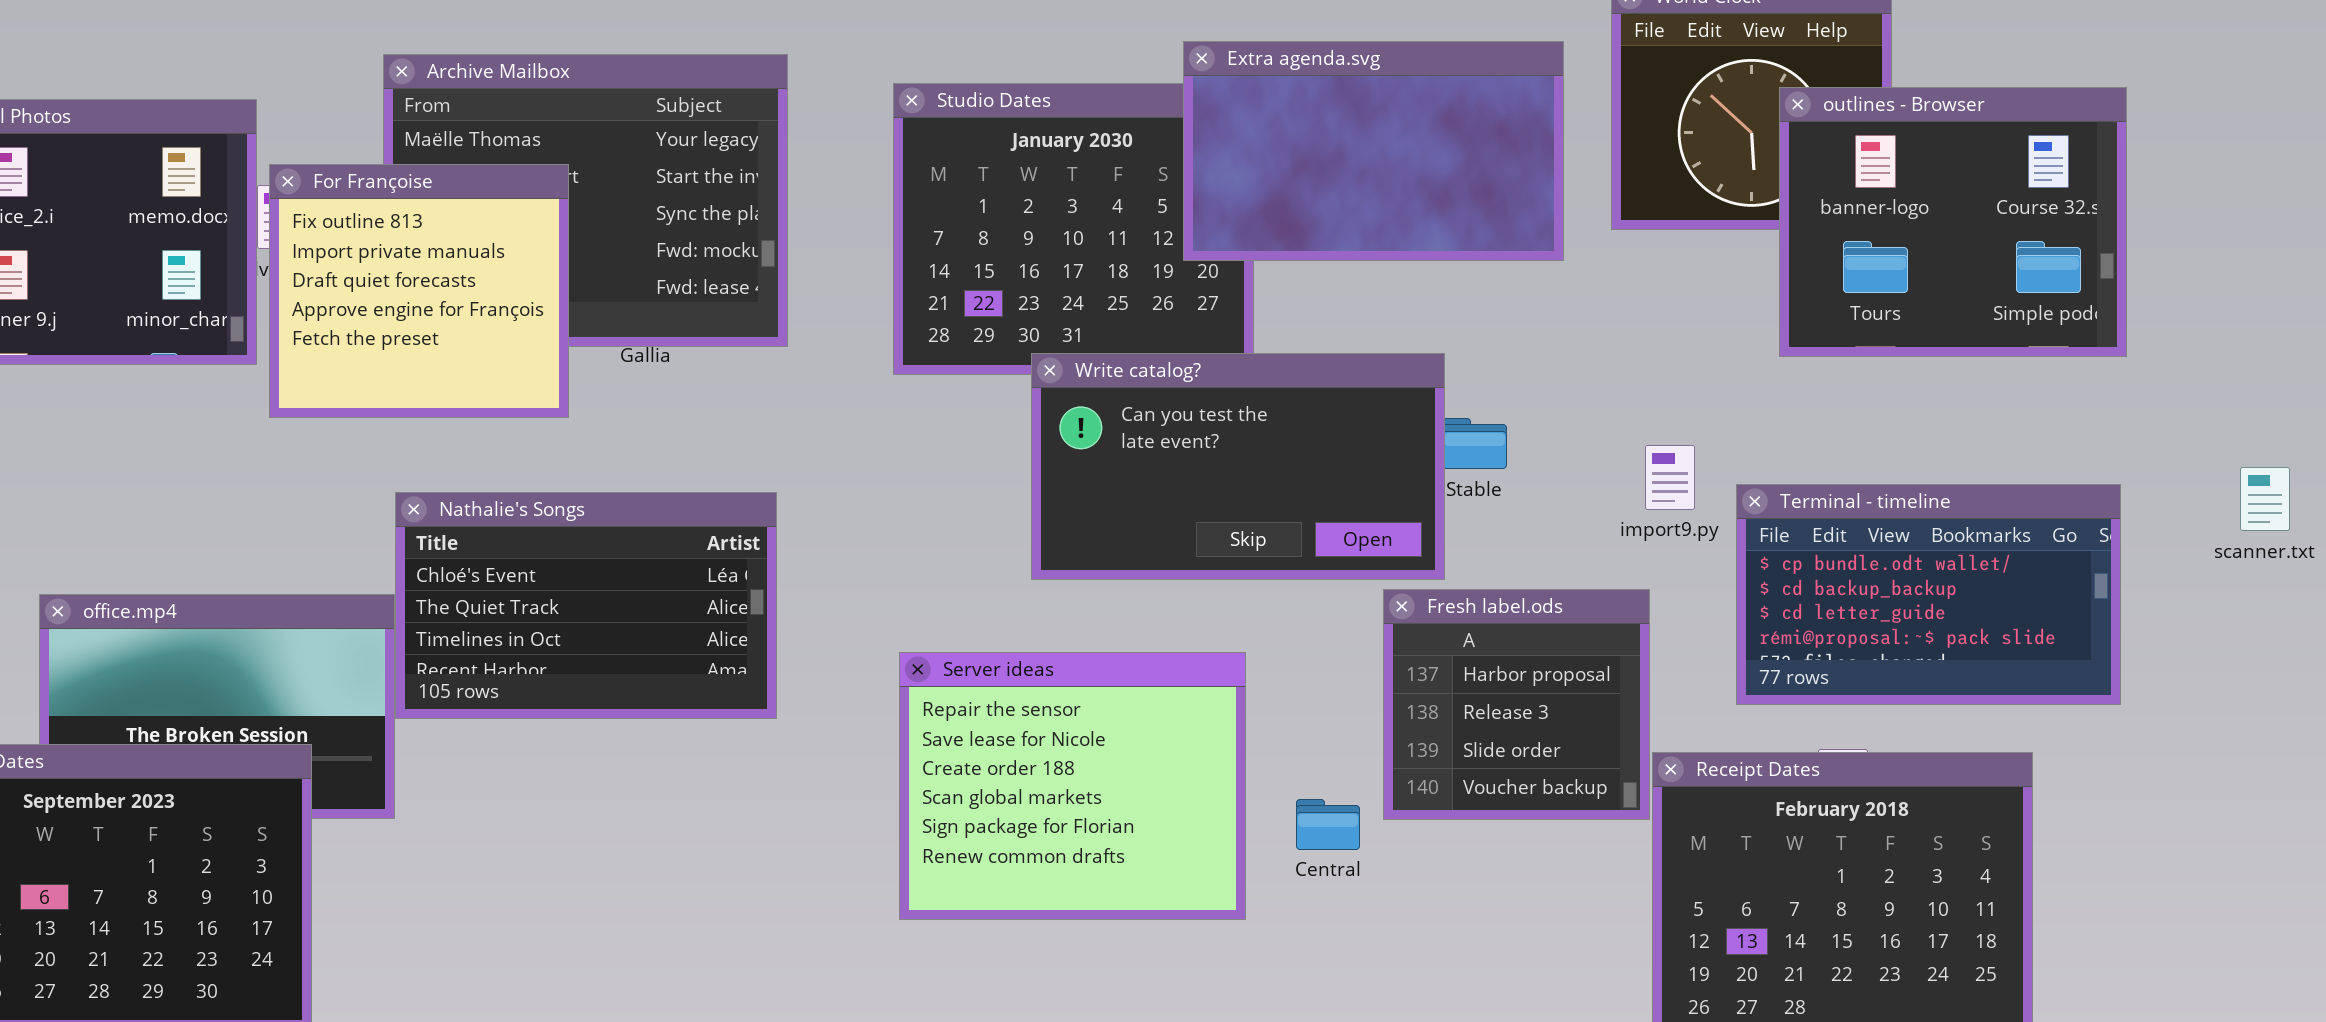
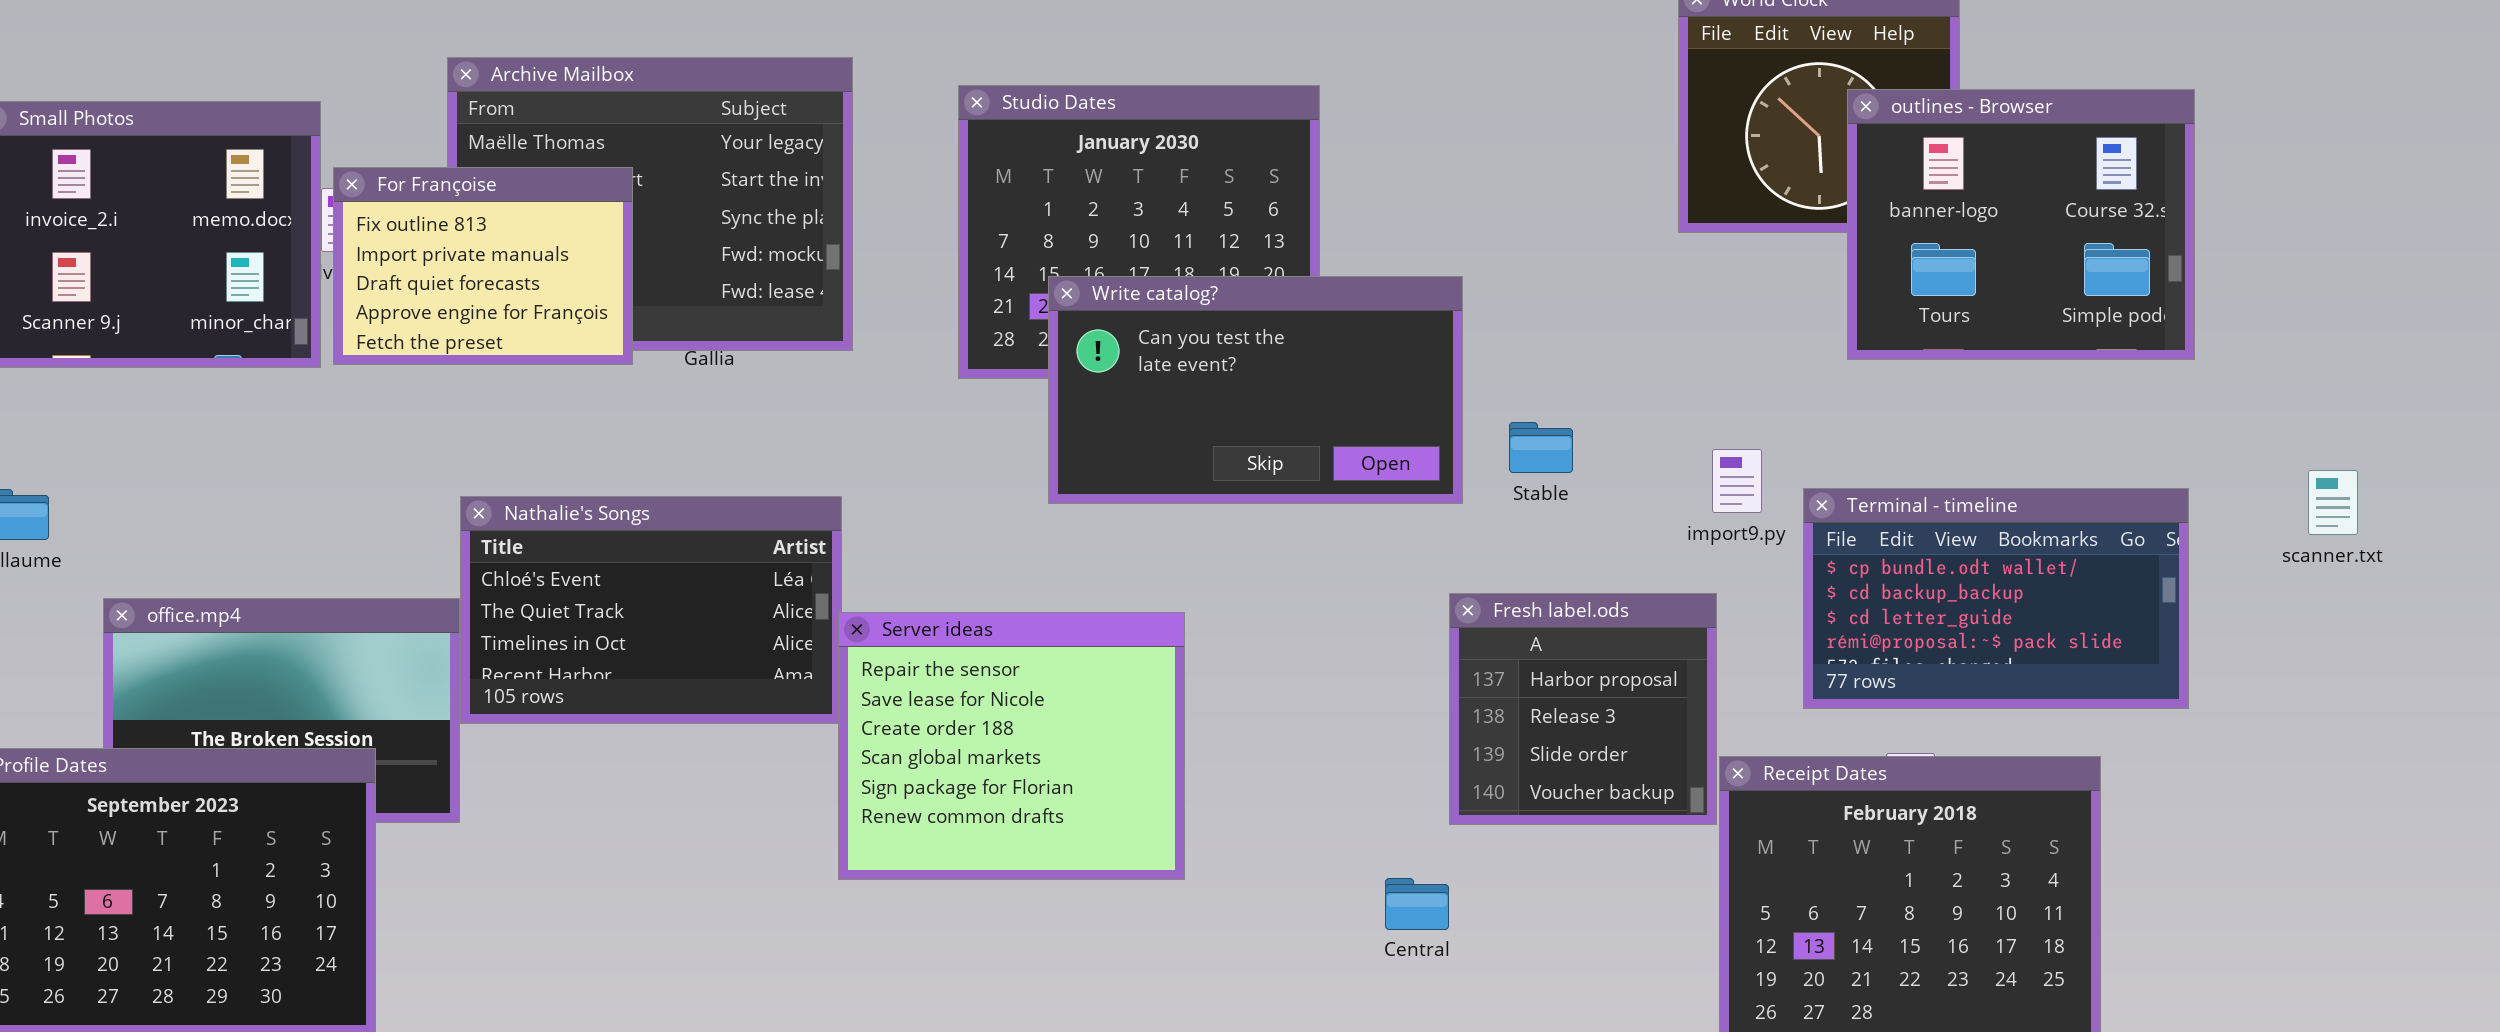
Extra agenda.svg: [1183,41,1564,261] -> none, closed
For Françoise: [269,164,569,418] -> [333,167,633,365], resized
Write catalog?: [1031,353,1445,580] -> [1048,276,1463,504], moved
Server ideas: [899,652,1246,920] -> [838,612,1185,880], moved
Central: [1296,799,1360,850] -> [1385,878,1449,930], moved

